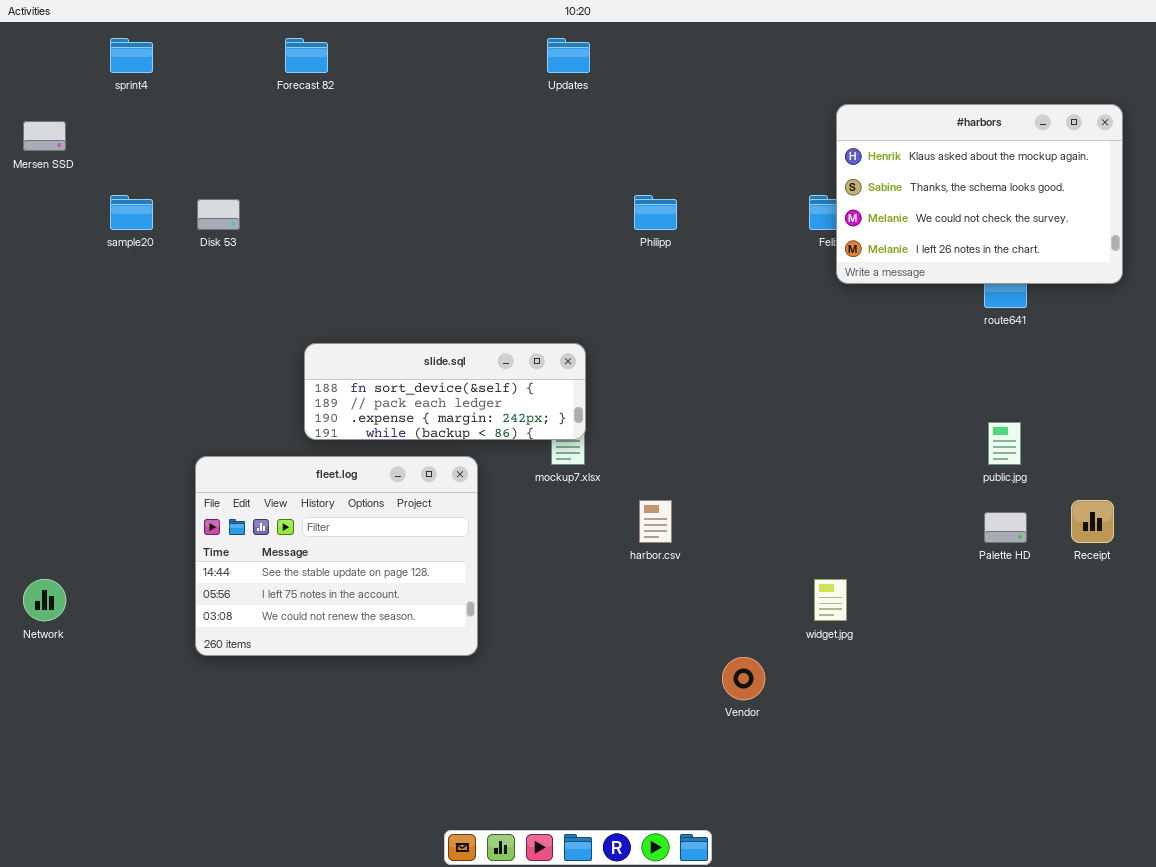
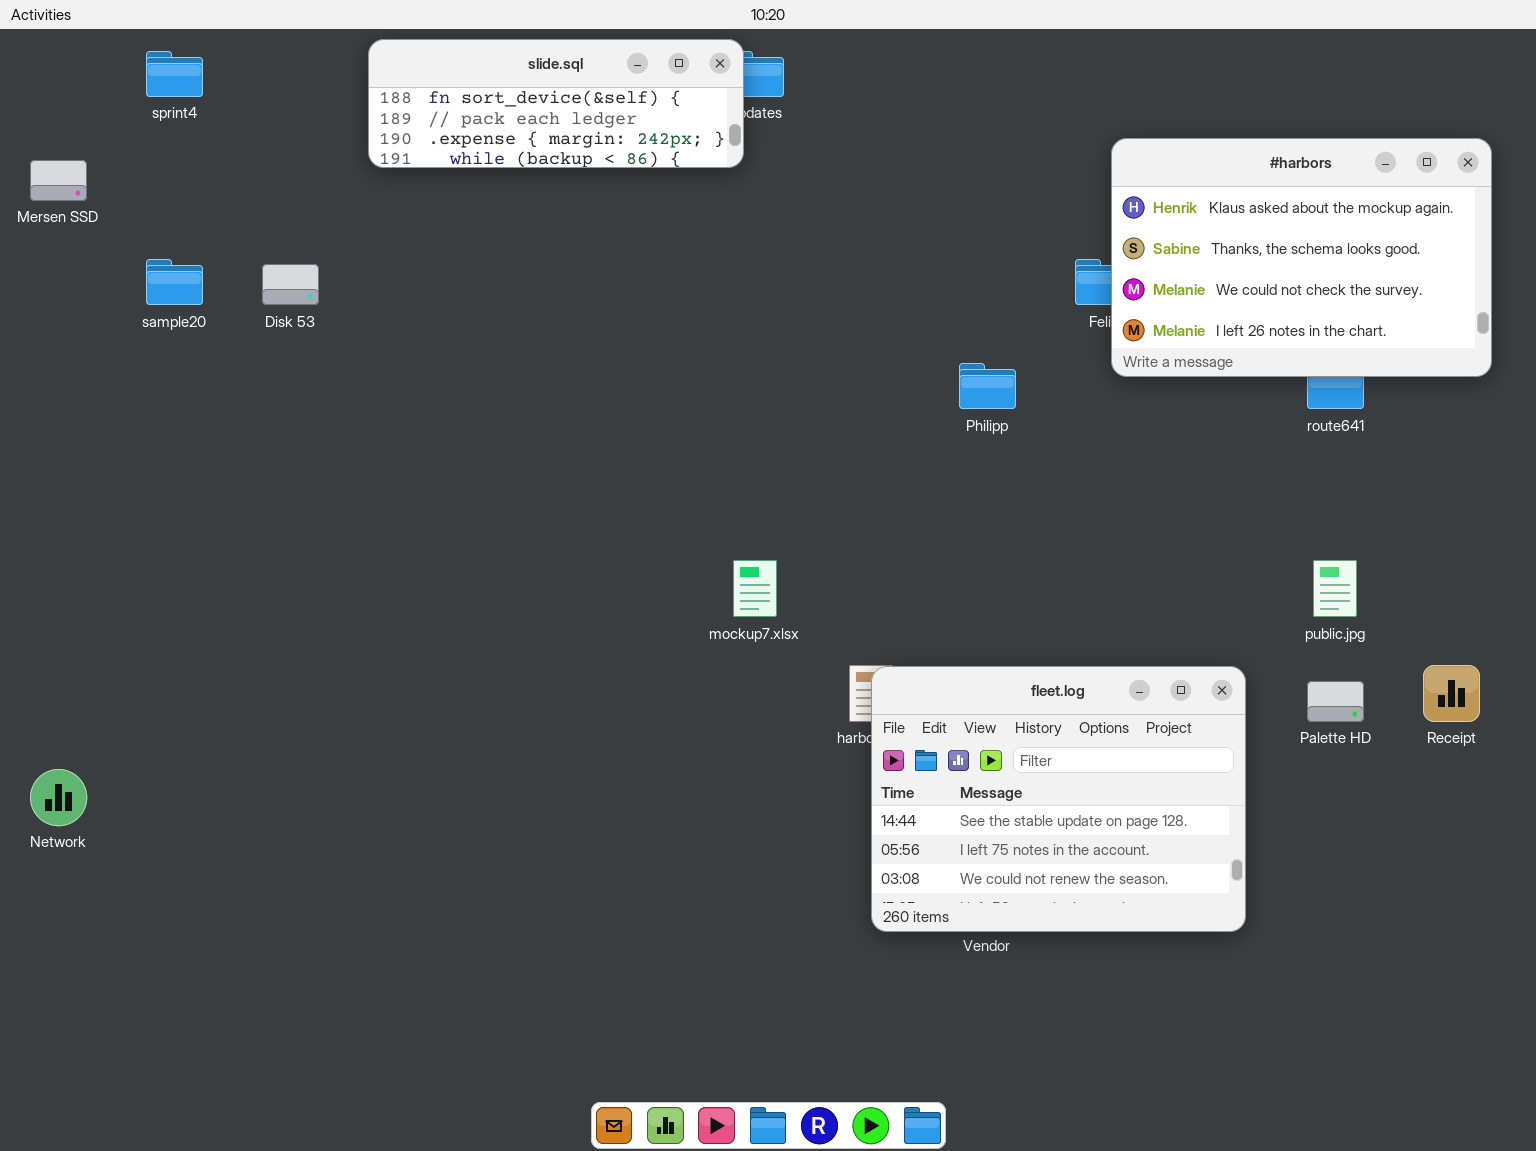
Philipp: [634,195,677,230] -> [959,363,1016,409], moved
slide.sql: [304,343,586,440] -> [368,39,744,168], moved
fleet.log: [195,456,478,656] -> [871,666,1246,932], moved

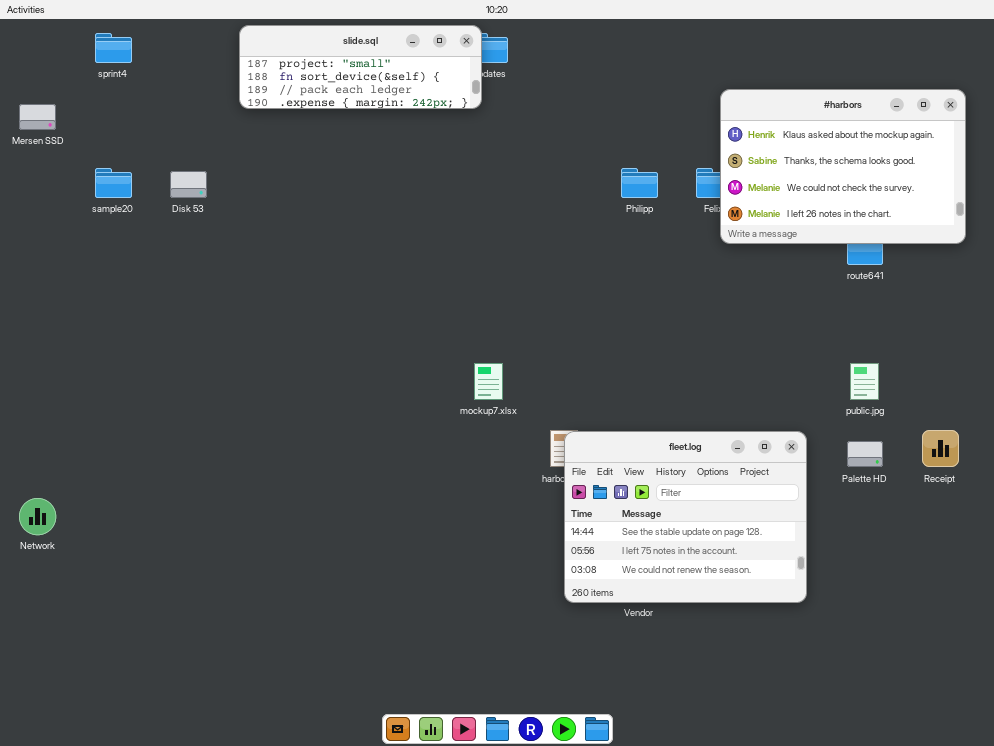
slide.sql: [368,39,744,168] -> [239,25,482,109], scrolled up 1 row
Philipp: [959,363,1016,409] -> [621,168,658,198], moved

